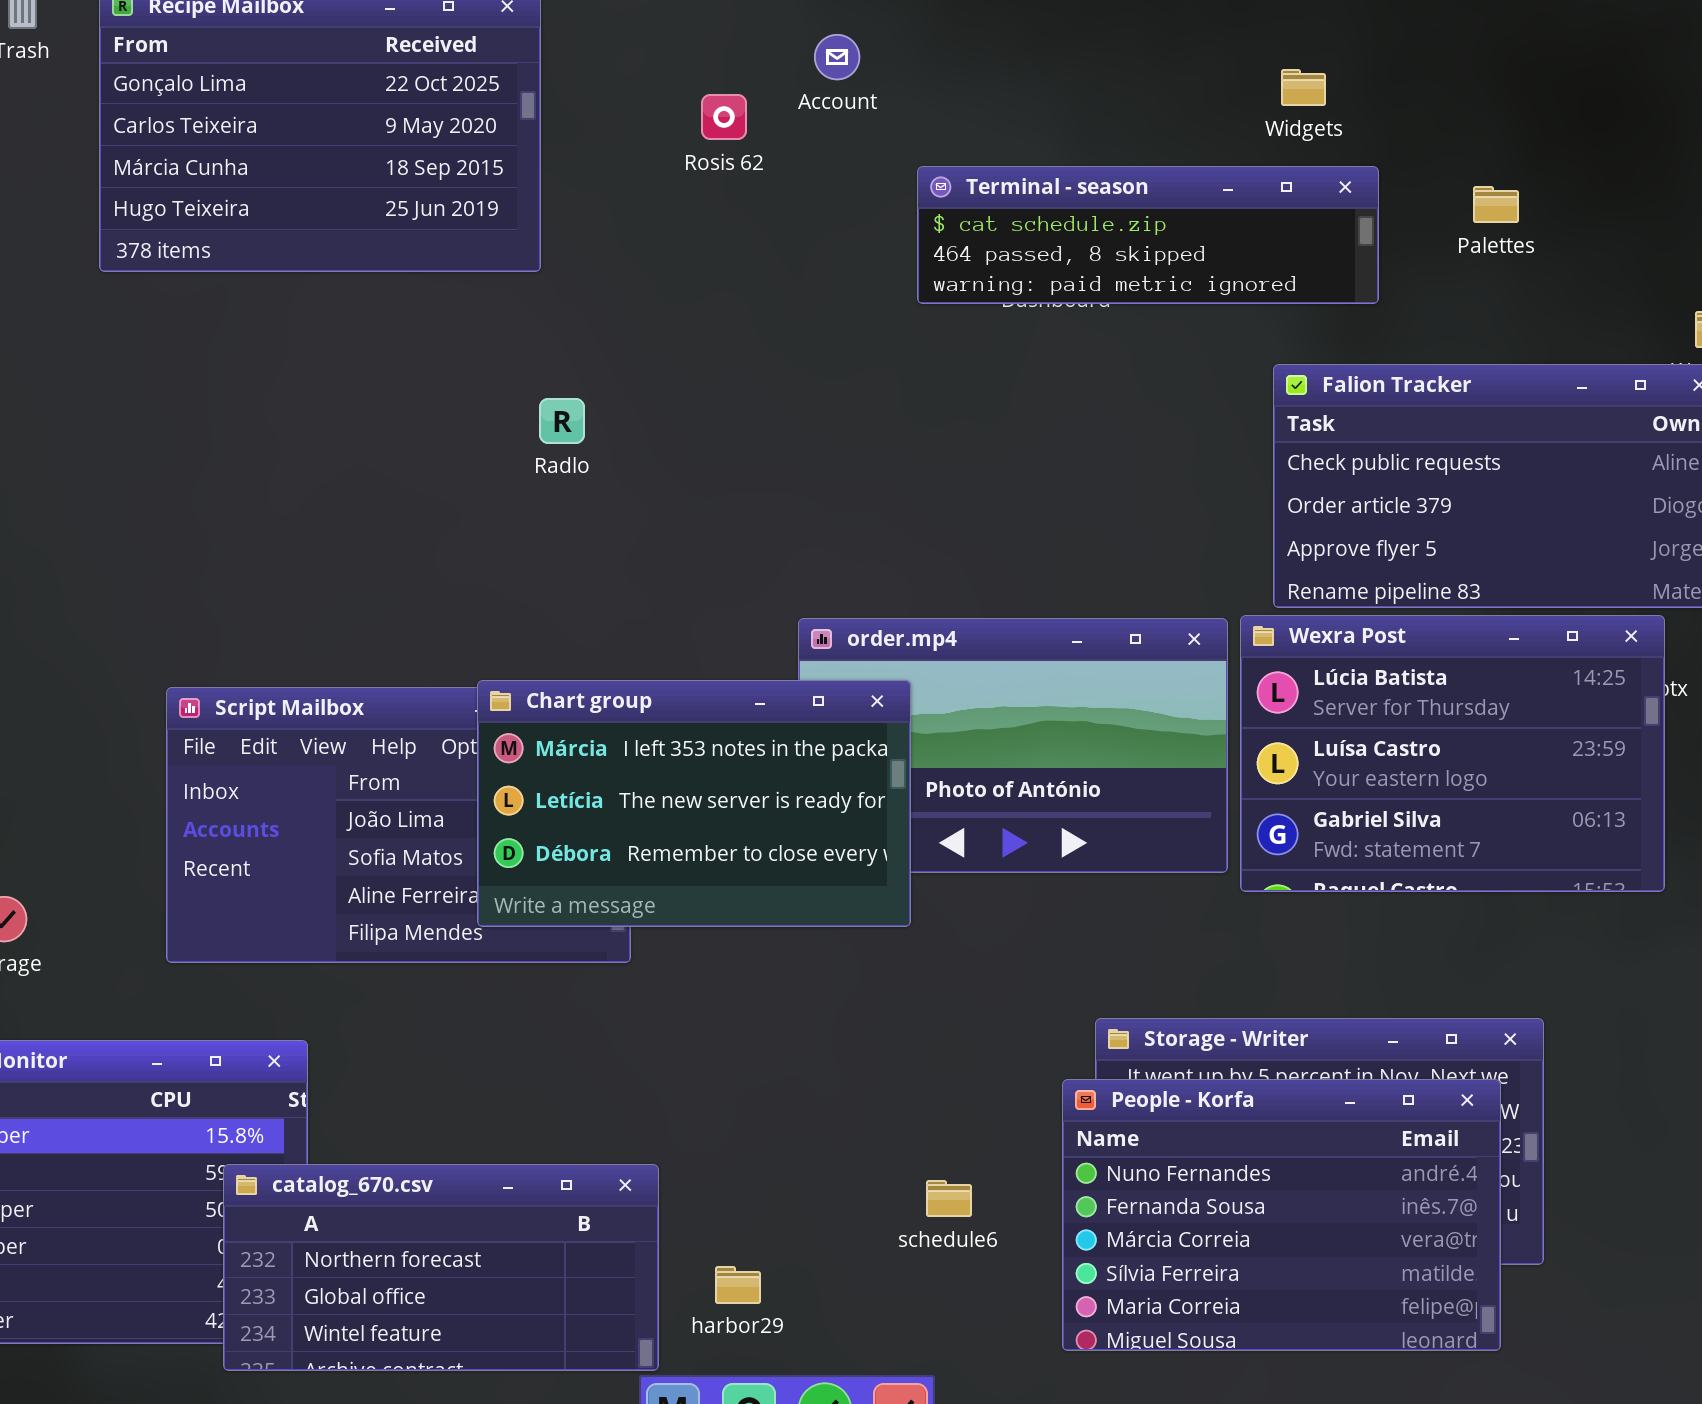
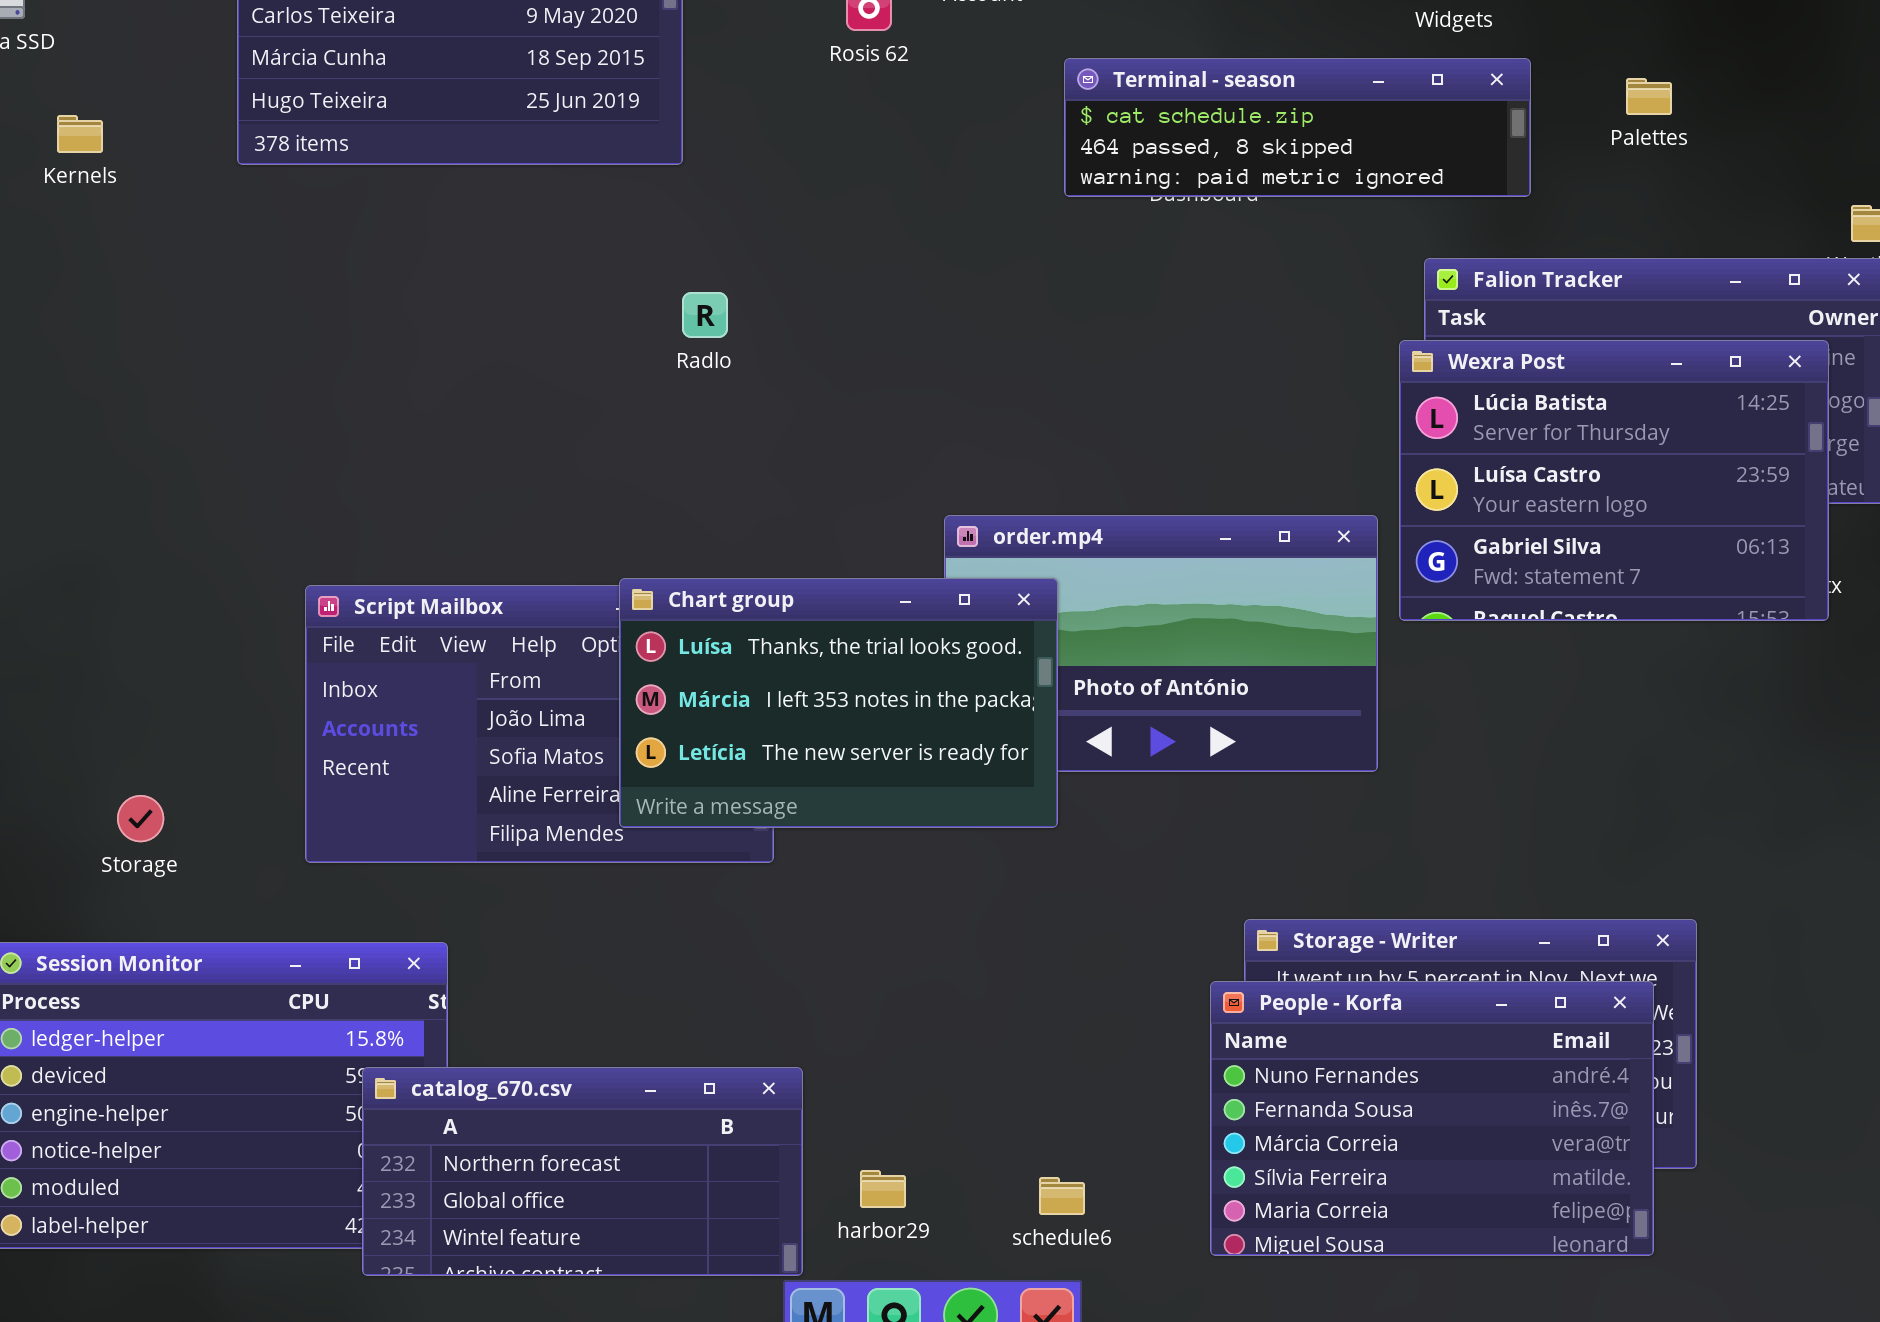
Wexra Post: [1240,615,1665,892] -> [1399,340,1829,621], moved
Chart group: [477,680,911,927] -> [619,578,1058,828], scrolled up 1 row
schedule6: [926,1180,972,1217] -> [1039,1177,1085,1215], moved

